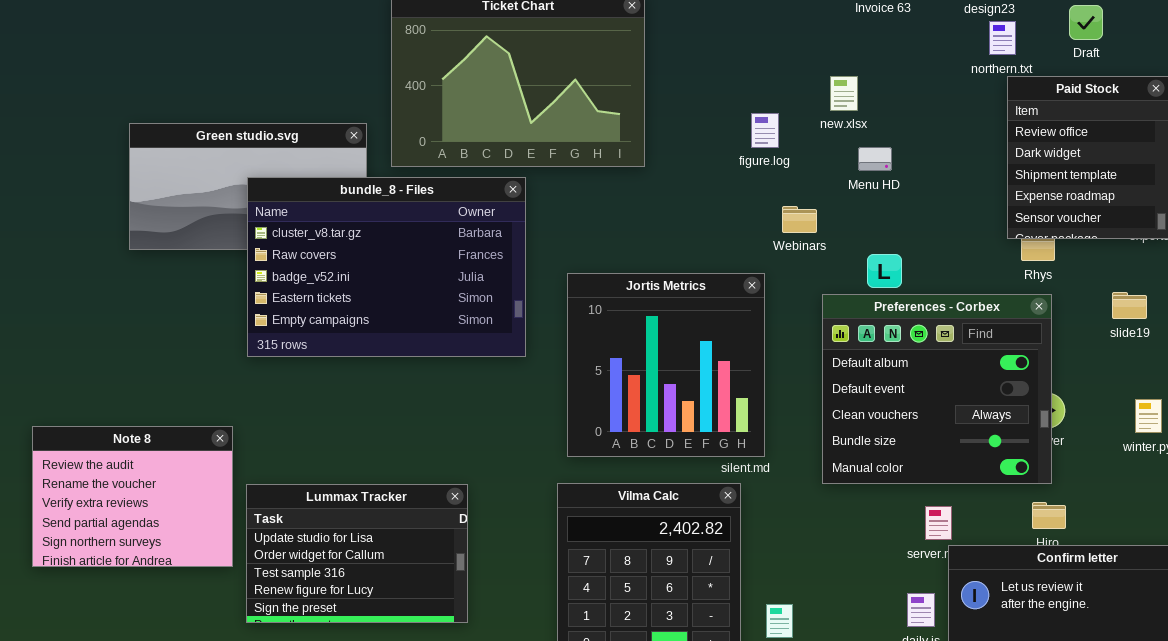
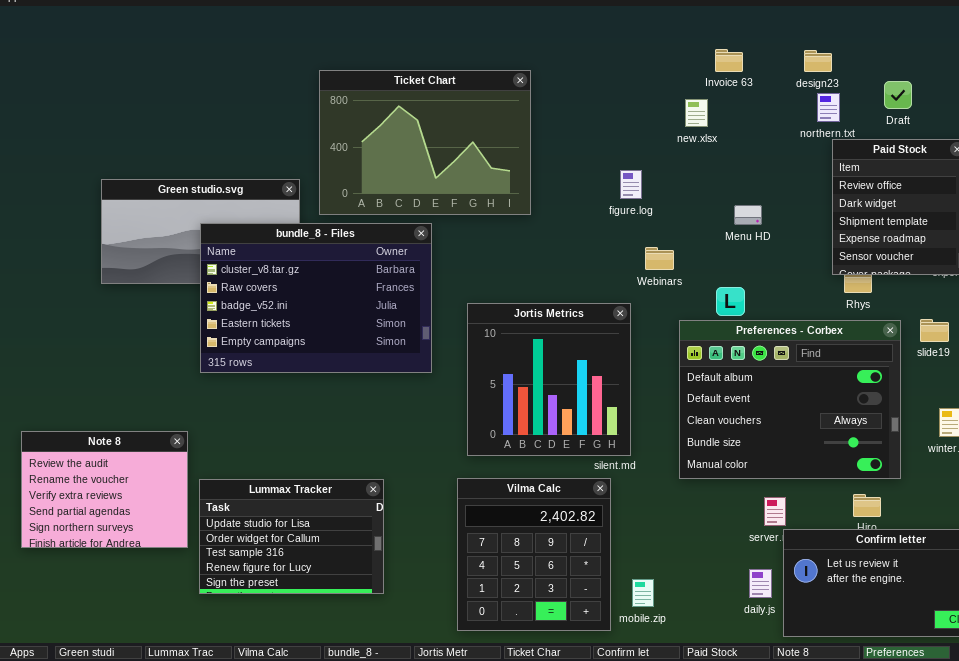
new.xlsx: [830,76,858,111] -> [685,99,708,127], moved
Menu HD: [858,147,892,171] -> [734,205,762,225], moved
Preferences - Corbex: [822,294,1052,484] -> [679,320,901,479], resized

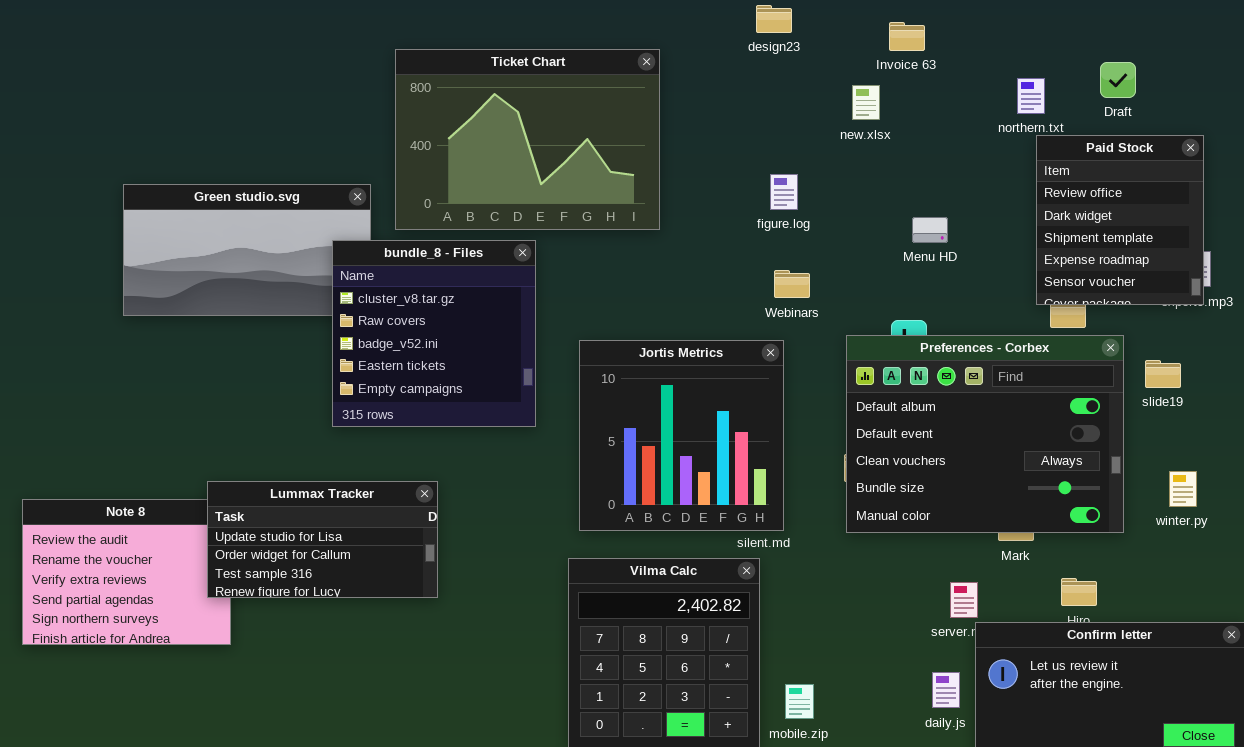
design23: [804,50,832,72] -> [756,5,792,33], moved
bundle_8 - Files: [200,223,432,373] -> [332,240,536,427], resized
Webinars: [645,247,674,270] -> [774,270,810,298], moved
Preferences - Corbex: [679,320,901,479] -> [846,335,1124,533], moved
Lummax Tracker: [199,479,384,594] -> [207,481,438,598], moved, resized

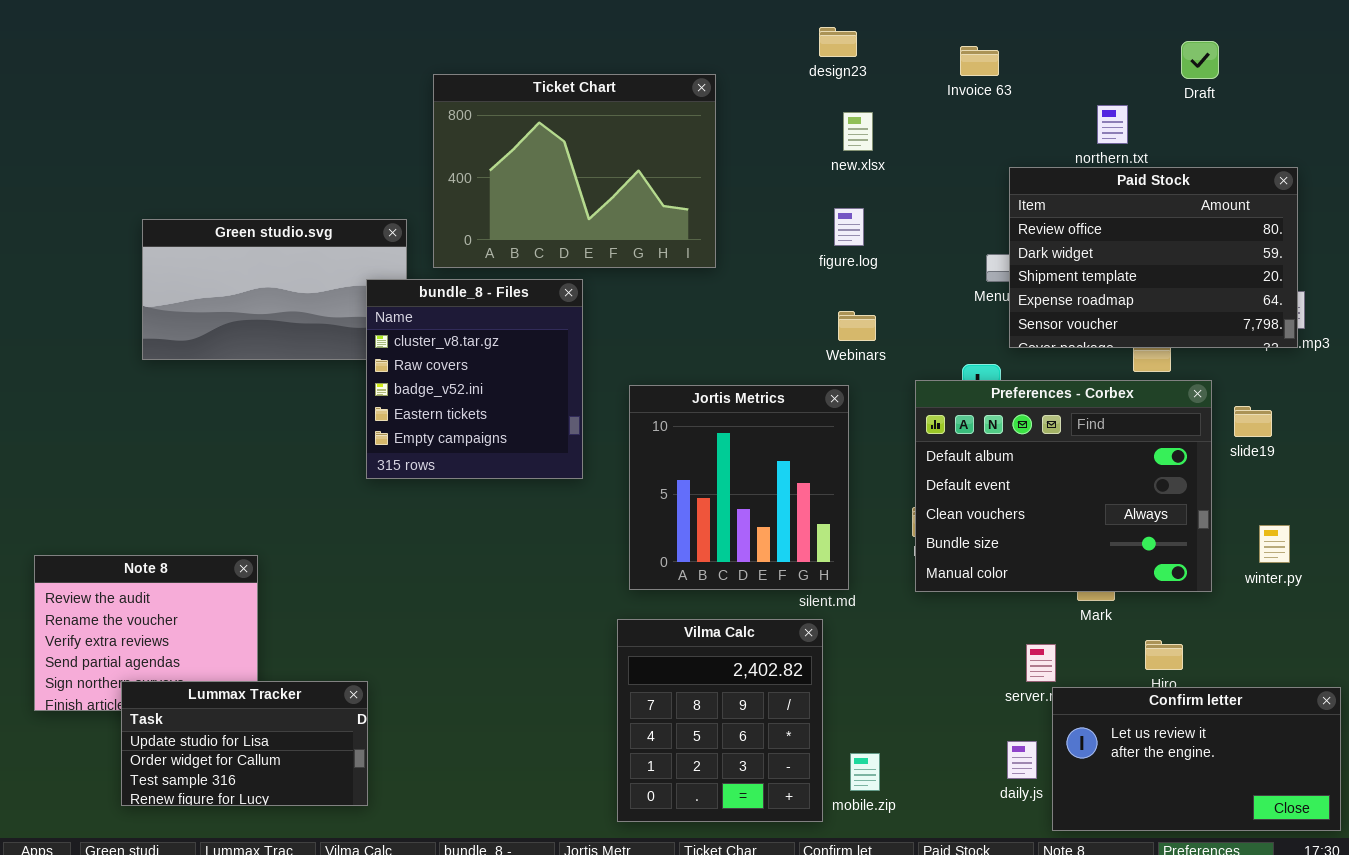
Draft: [1100,62,1136,98] -> [1181,41,1219,79], moved
new.xlsx: [852,85,880,120] -> [843,112,873,151], moved
Paid Stock: [1036,135,1204,305] -> [1009,167,1298,348], resized
Lummax Tracker: [207,481,438,598] -> [121,681,368,806], moved

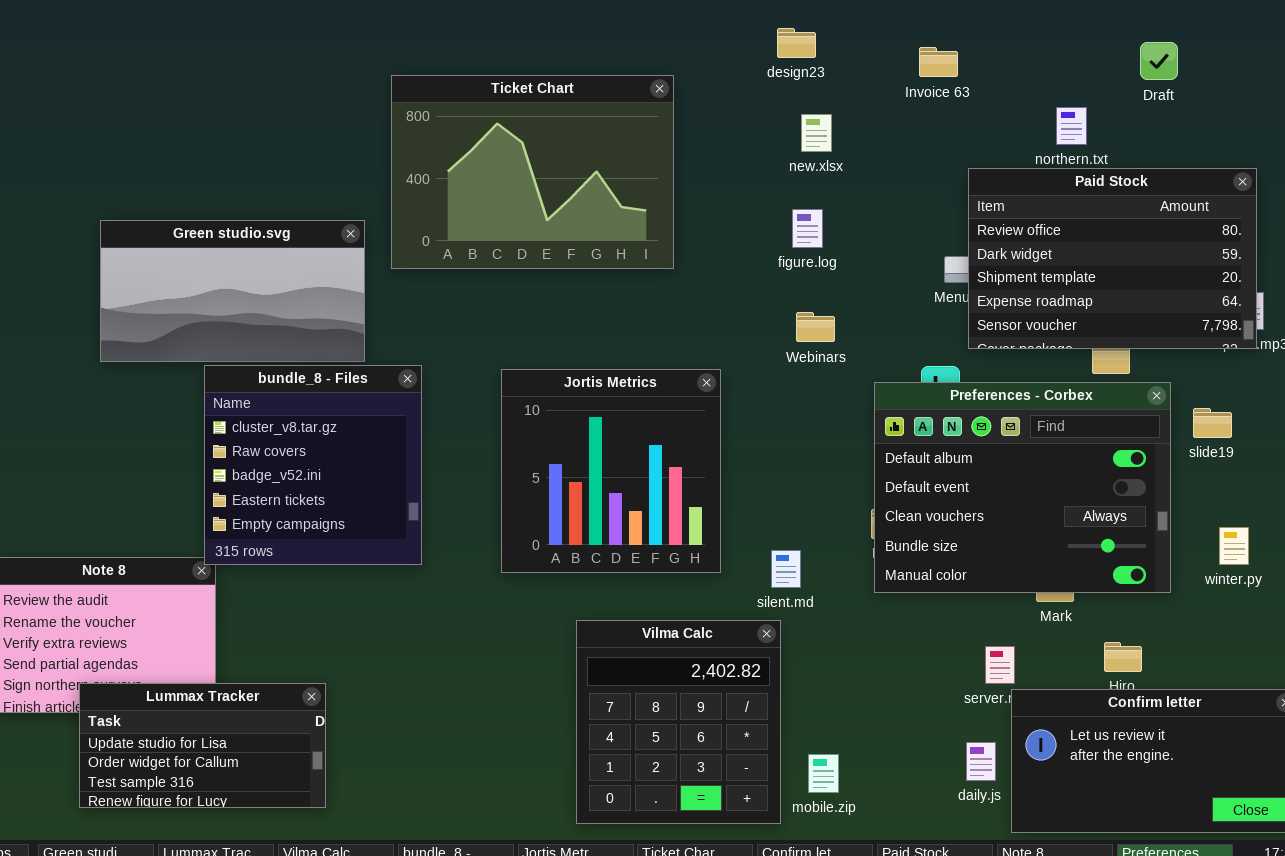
bundle_8 - Files: [366,279,583,479] -> [204,365,422,565], moved
Jortis Metrics: [629,385,849,590] -> [501,369,721,573], moved

